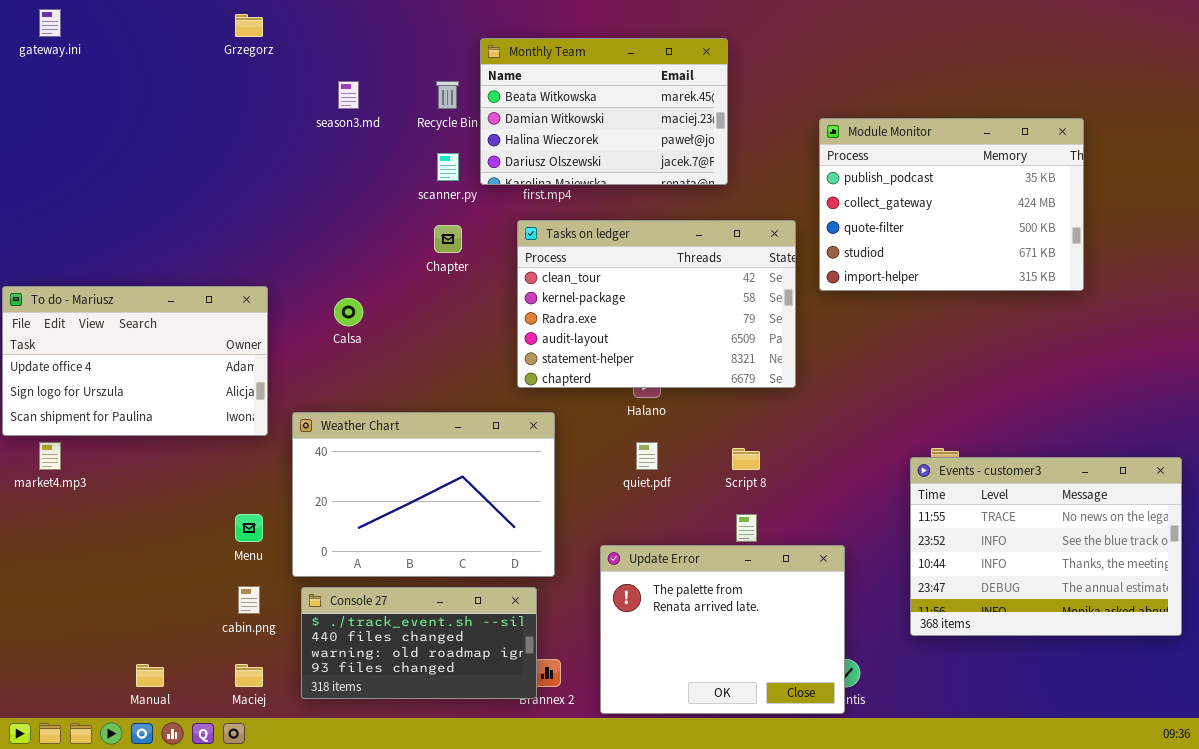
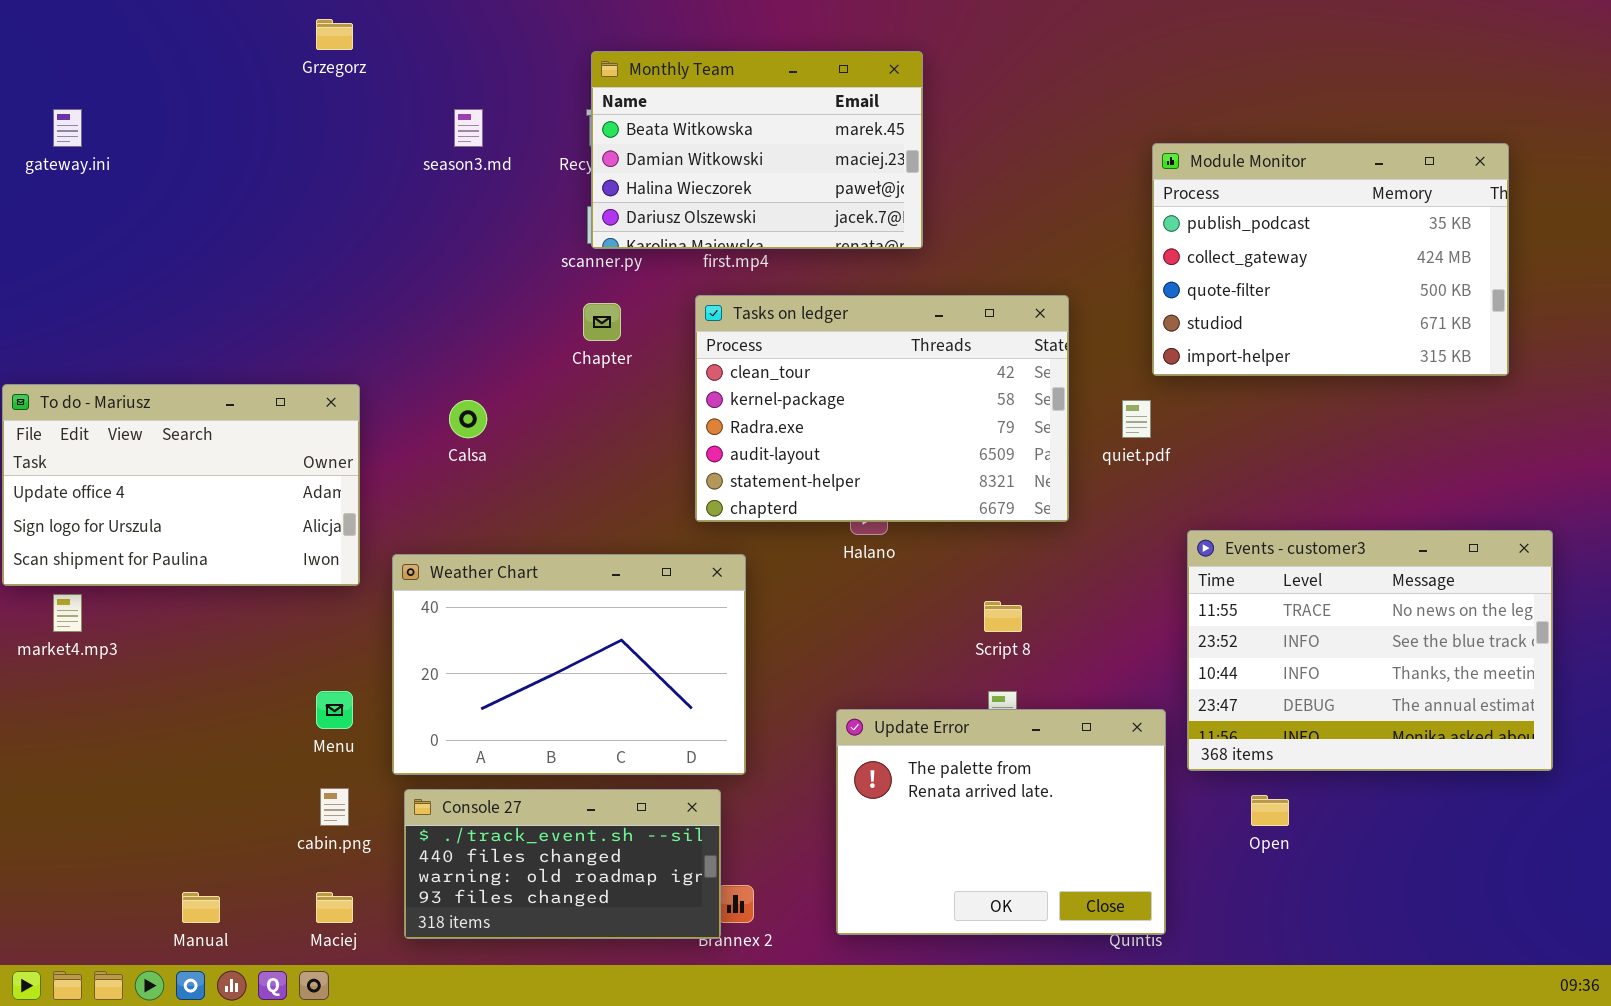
gateway.ini: [39,9,61,37] -> [53,109,82,147], moved
Monthly Team: [480,38,728,185] -> [591,51,923,249], moved
Module Monitor: [819,118,1084,291] -> [1152,143,1509,376], moved
quiet.pdf: [636,442,658,470] -> [1122,400,1151,438], moved
Events - customer3: [910,457,1182,636] -> [1187,530,1553,771], moved
Update Error: [600,545,845,714] -> [836,709,1166,935], moved

